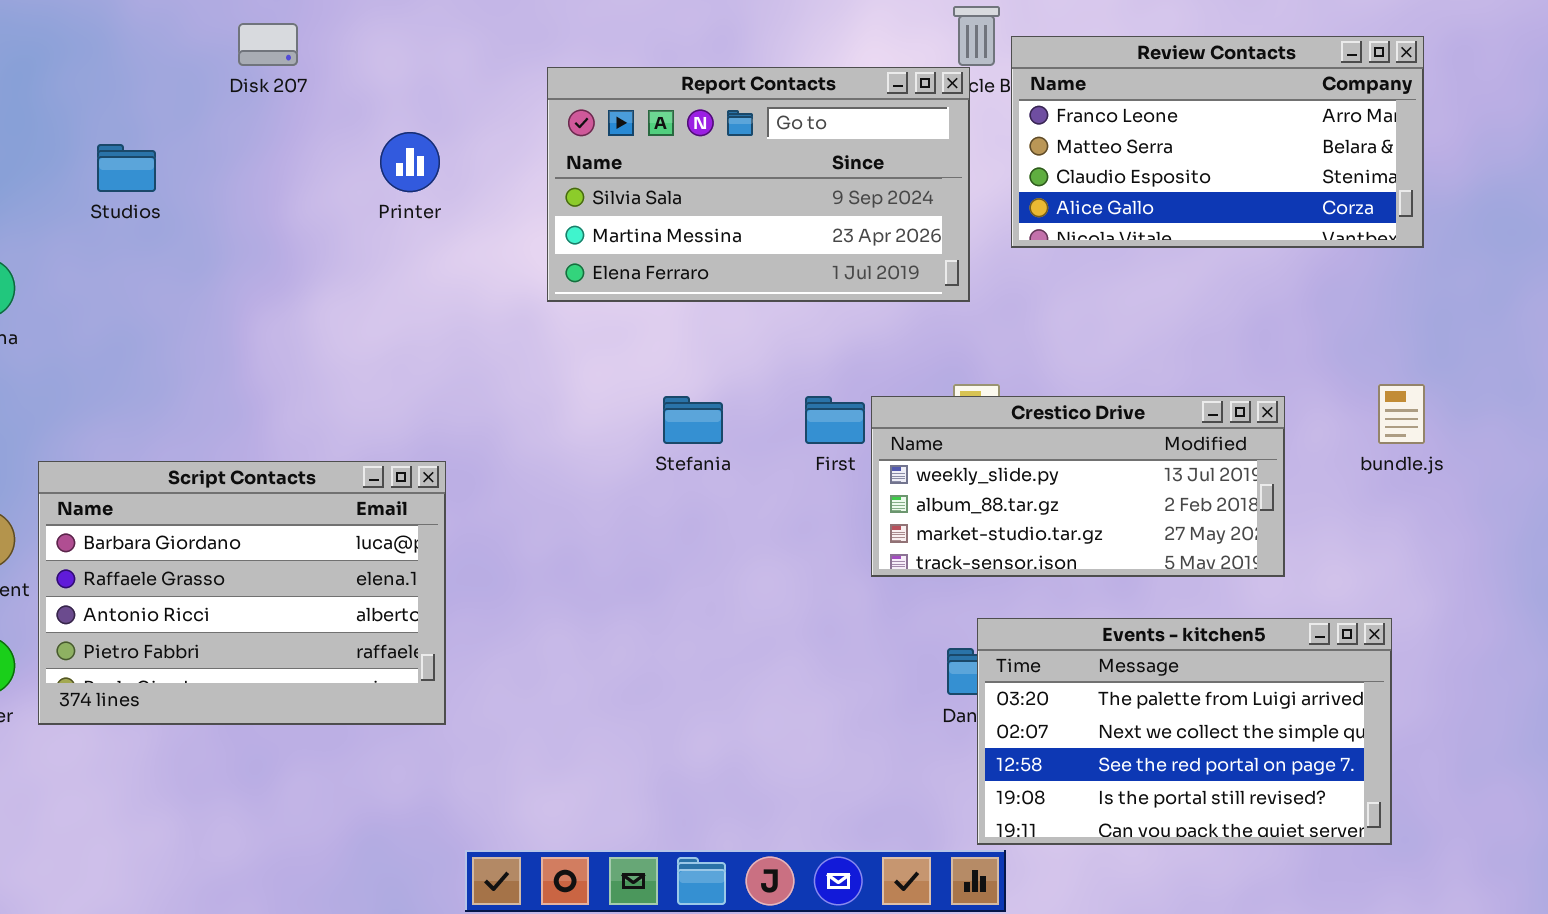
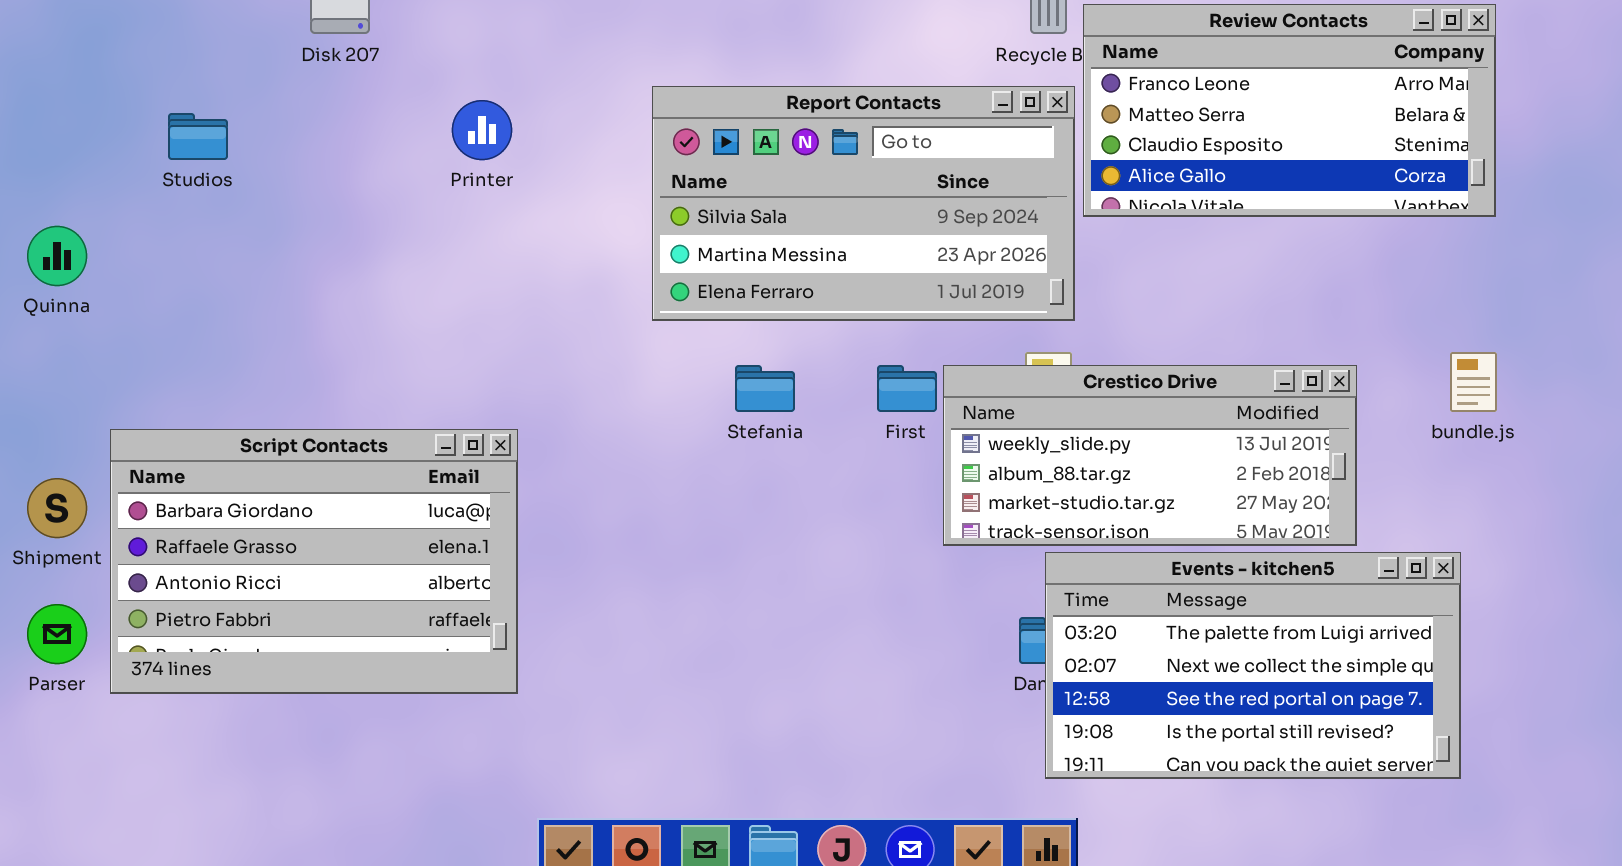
Report Contacts: [547,67,970,302] -> [652,86,1075,321], moved
Events - kitchen5: [977,618,1392,845] -> [1045,552,1461,779], moved

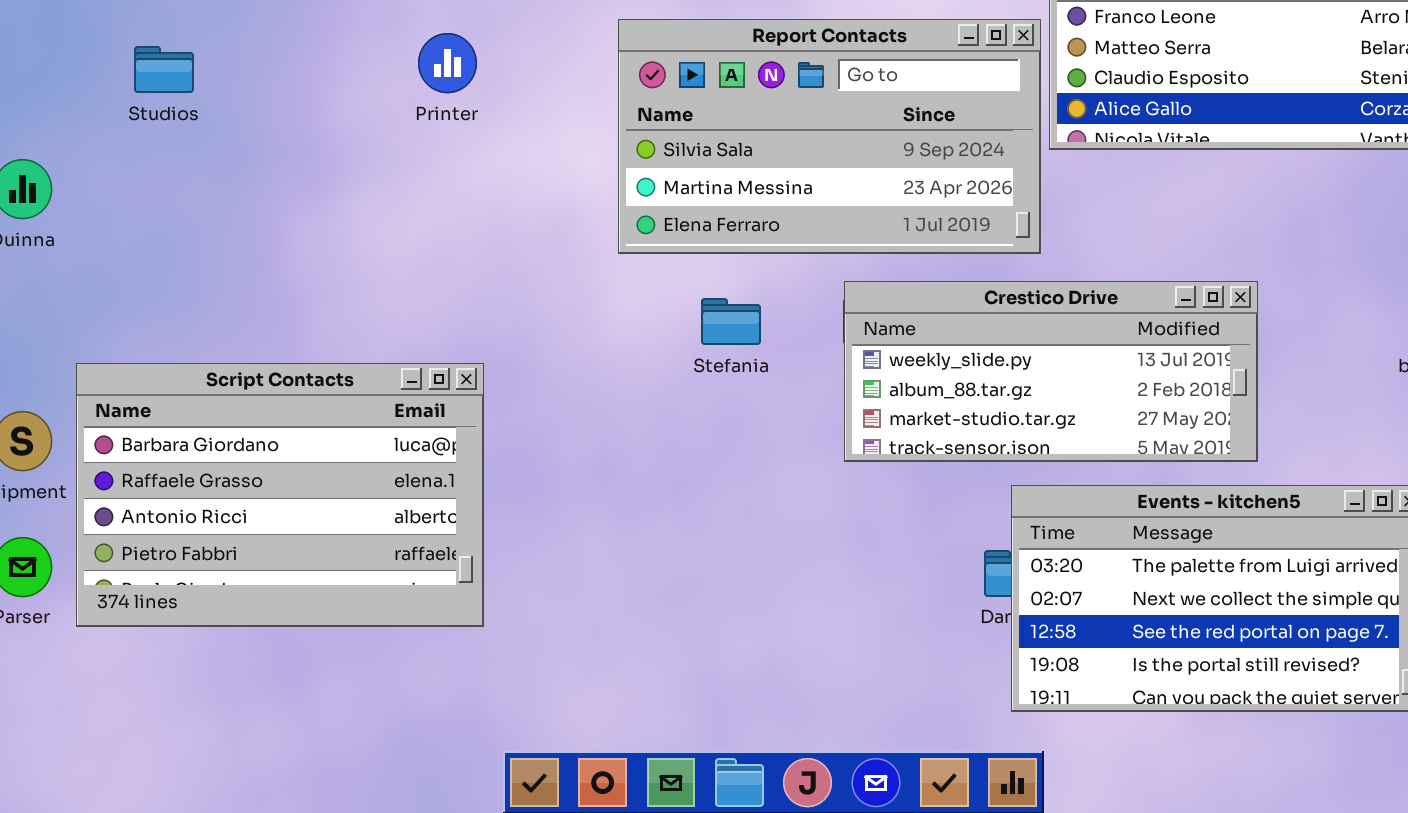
Crestico Drive: [943,365,1357,546] -> [844,281,1258,462], moved

